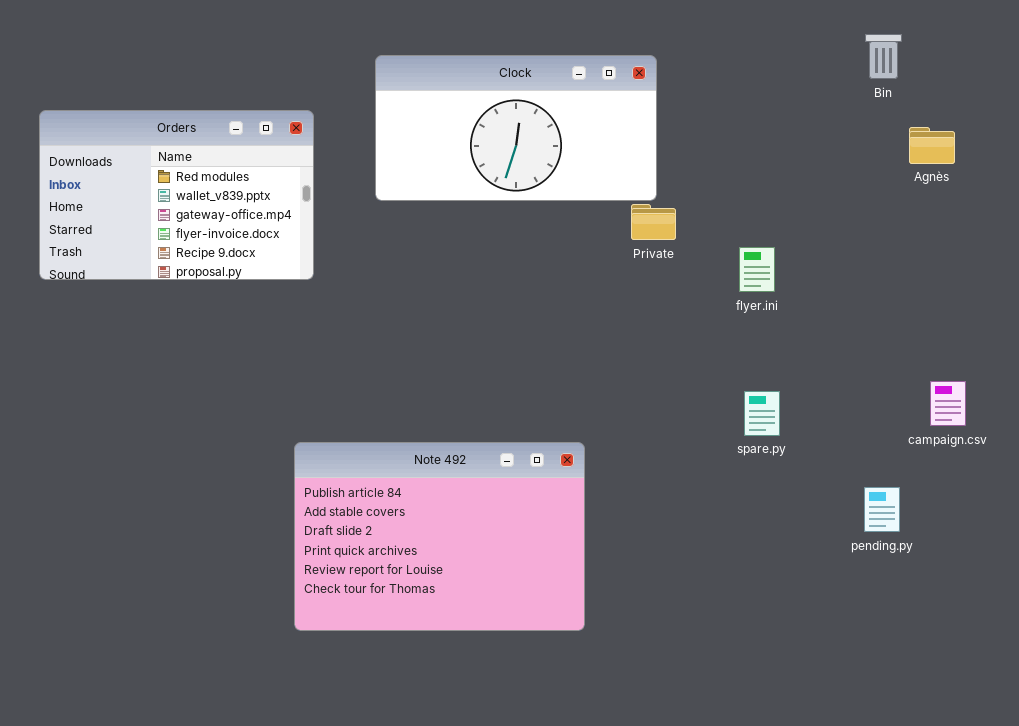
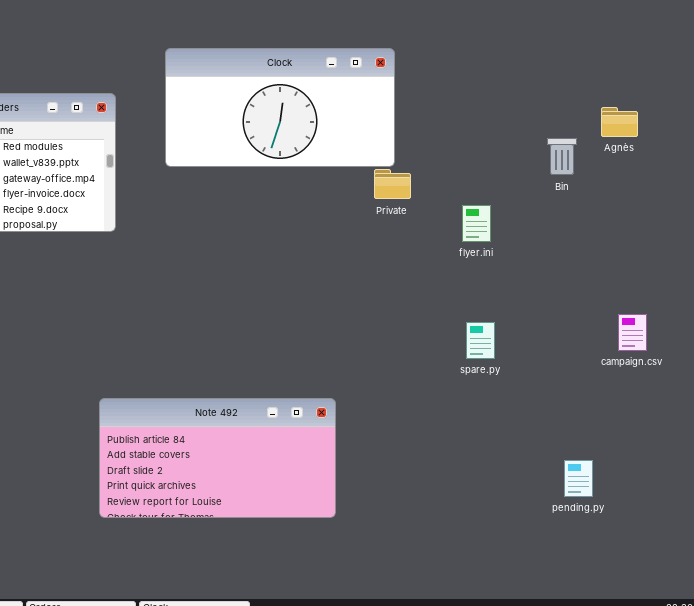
Bin: [865,34,902,79] -> [547,138,577,175], moved
Note 492: [294,442,585,631] -> [99,398,336,518], resized
pending.py: [864,487,900,532] -> [564,460,593,497], moved

